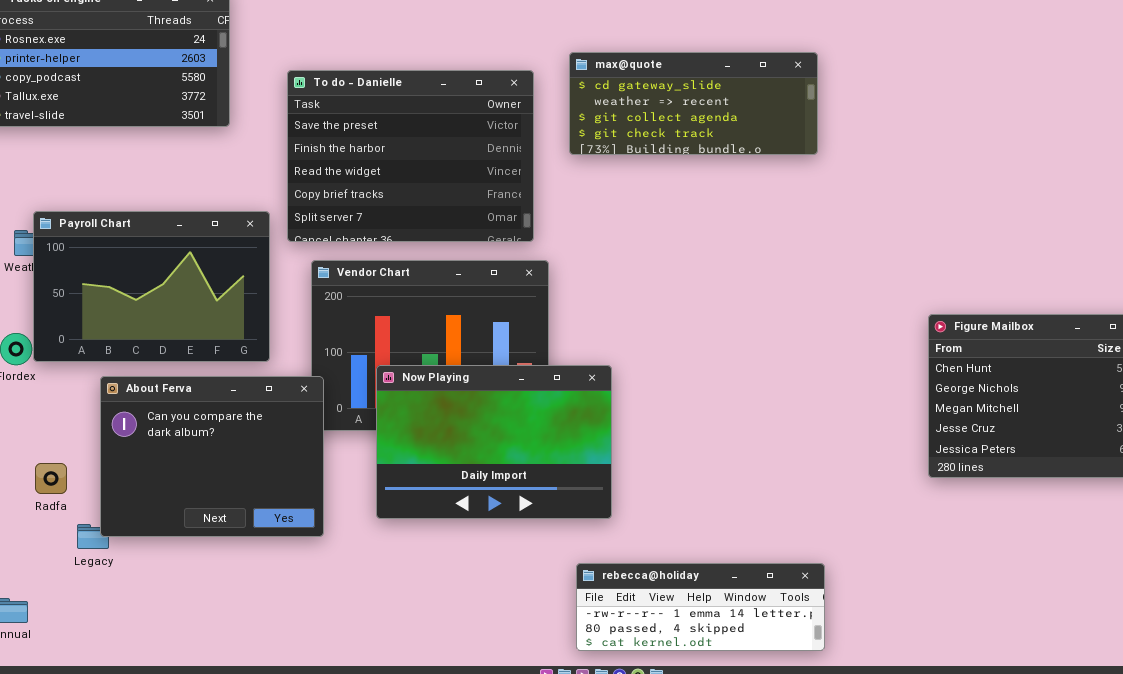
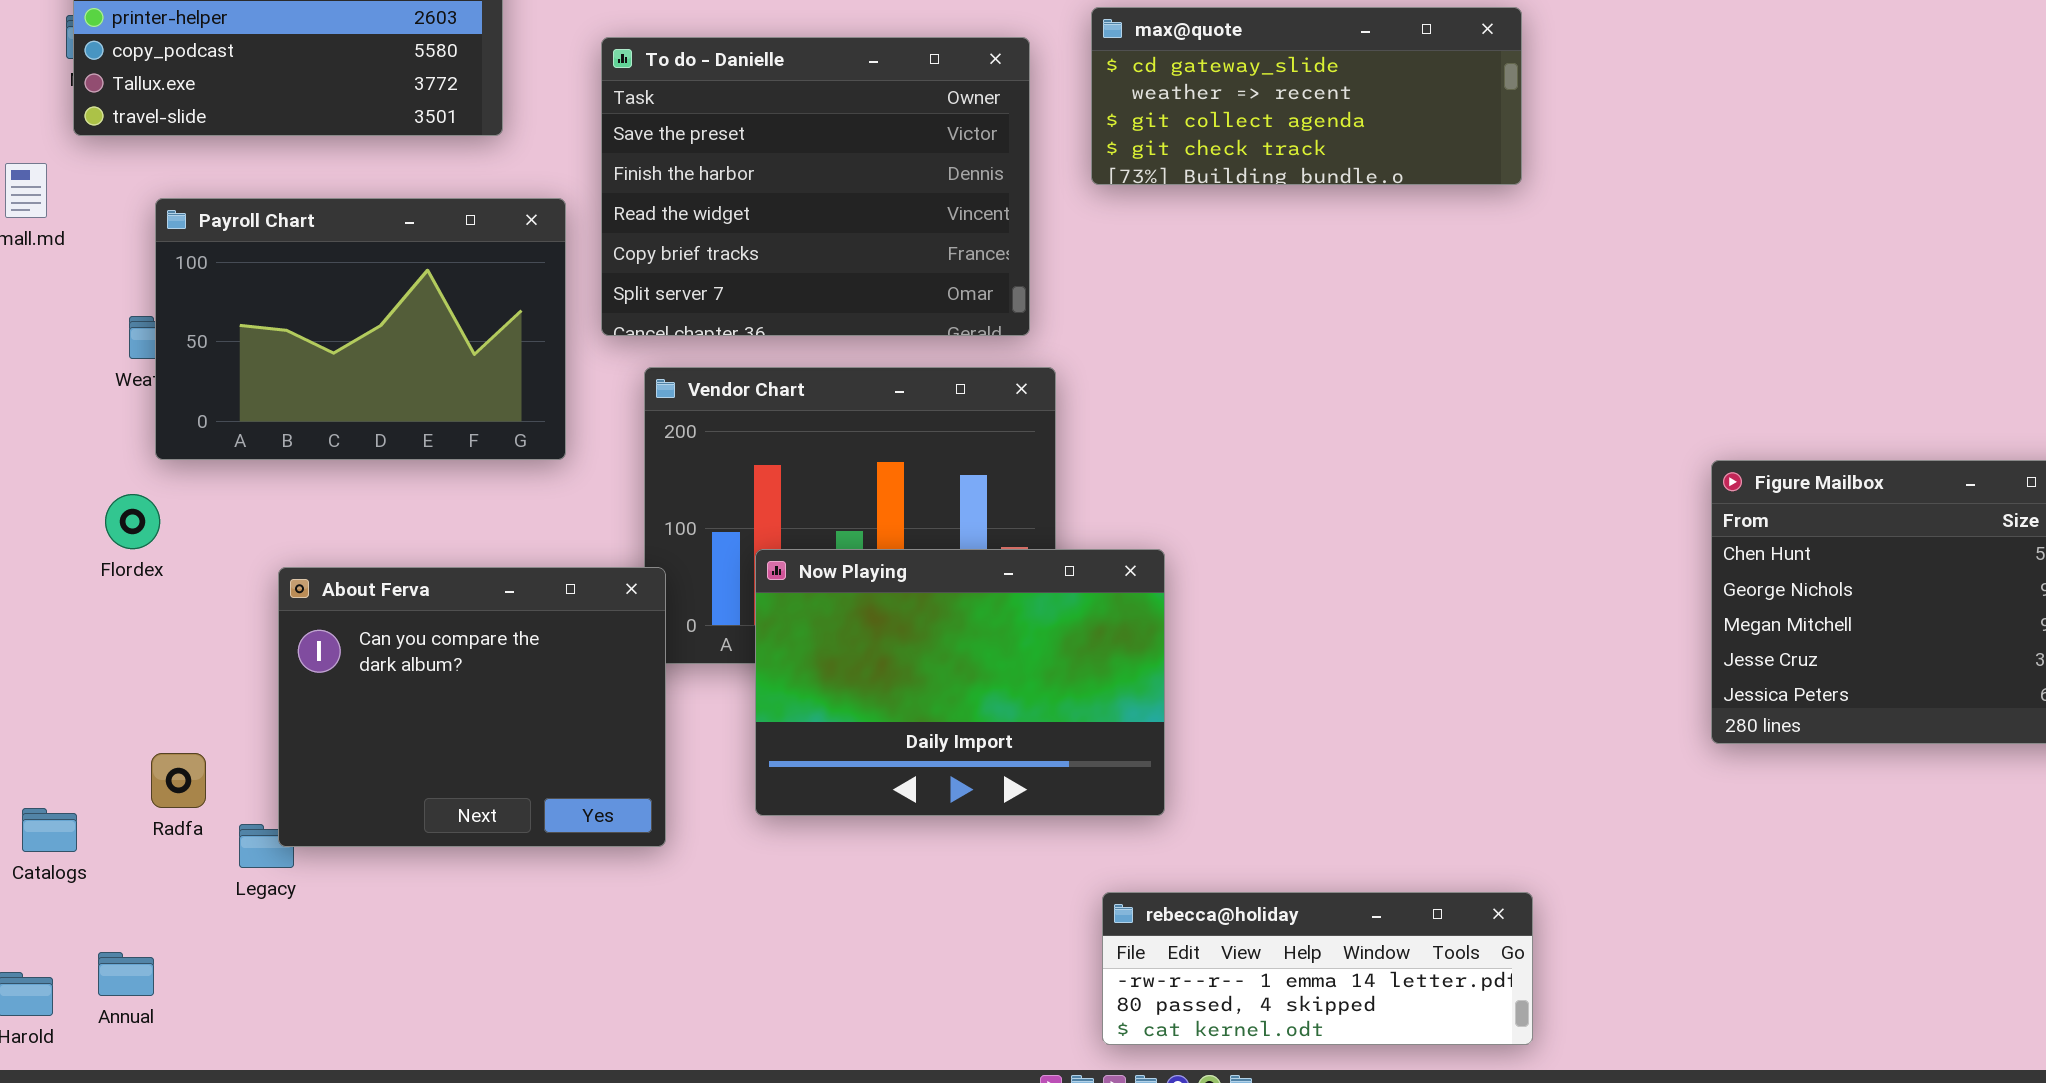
Payroll Chart: [33,211,270,362] -> [155,198,566,460], moved
Radfa: [35,463,67,494] -> [151,753,206,808], moved

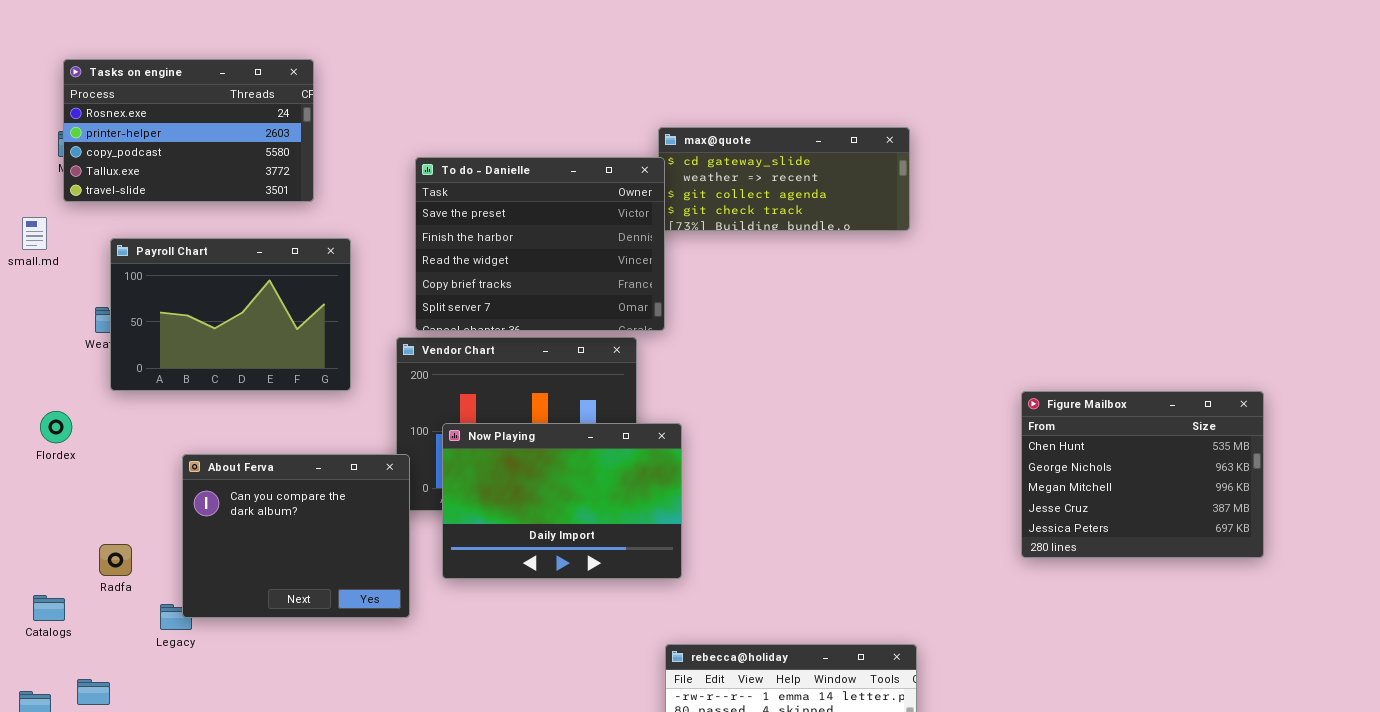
To do - Danielle: [601,37,1030,336] -> [415,157,665,331], moved
Flordex: [105,494,160,549] -> [40,411,72,443], moved
Now Playing: [755,549,1165,816] -> [442,423,682,579], moved
Radfa: [151,753,206,808] -> [99,544,132,576], moved

